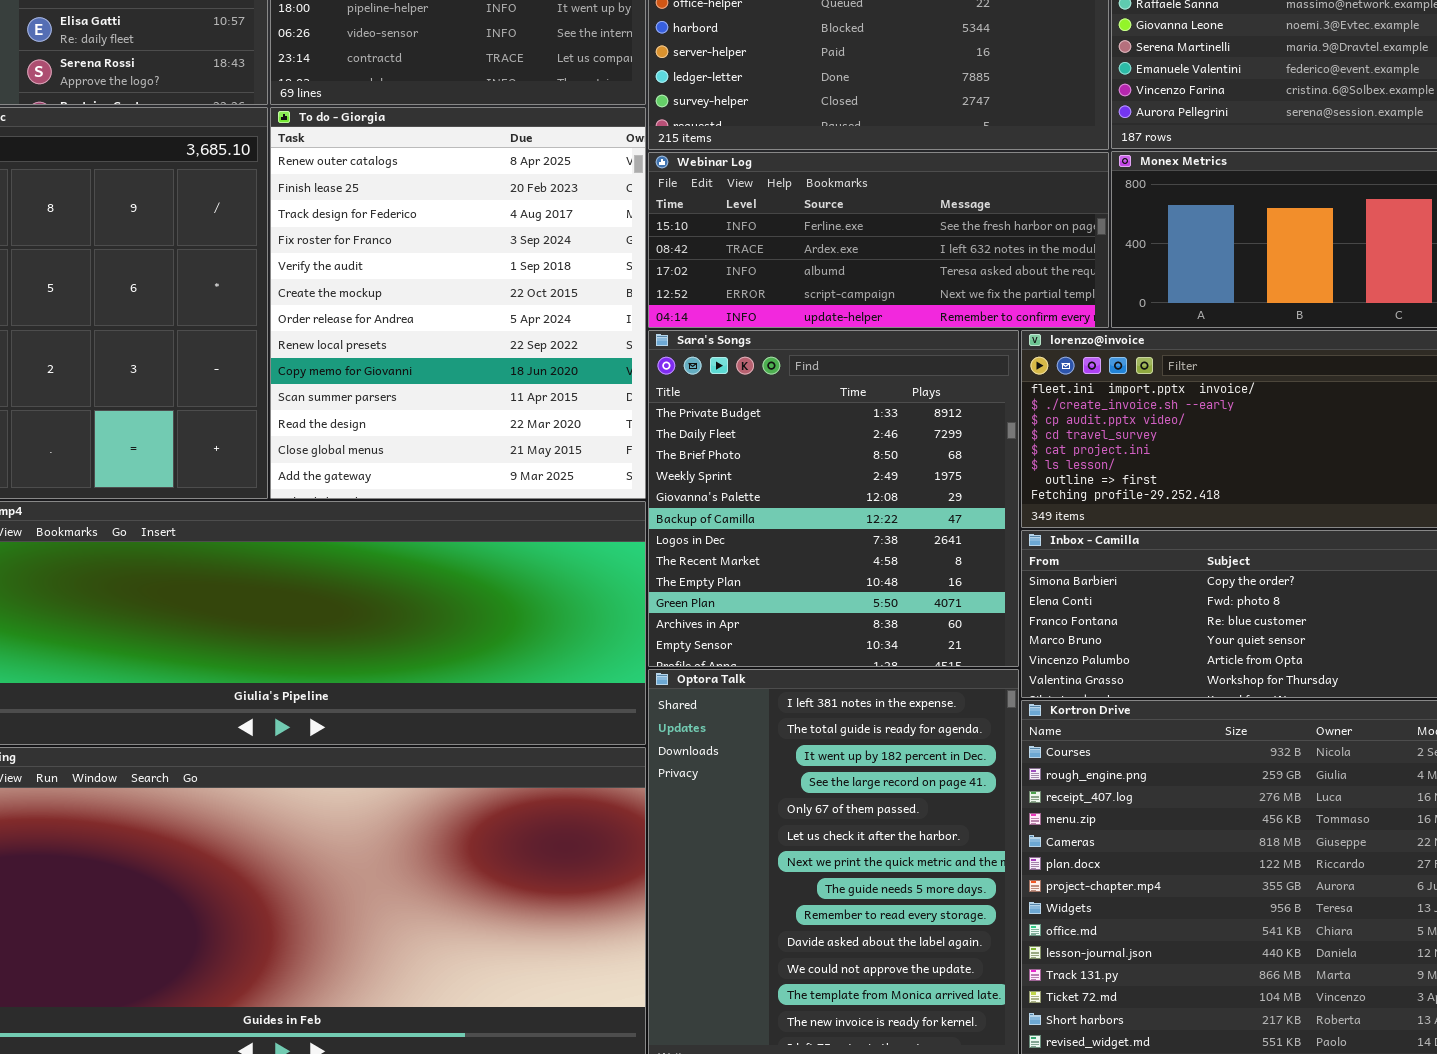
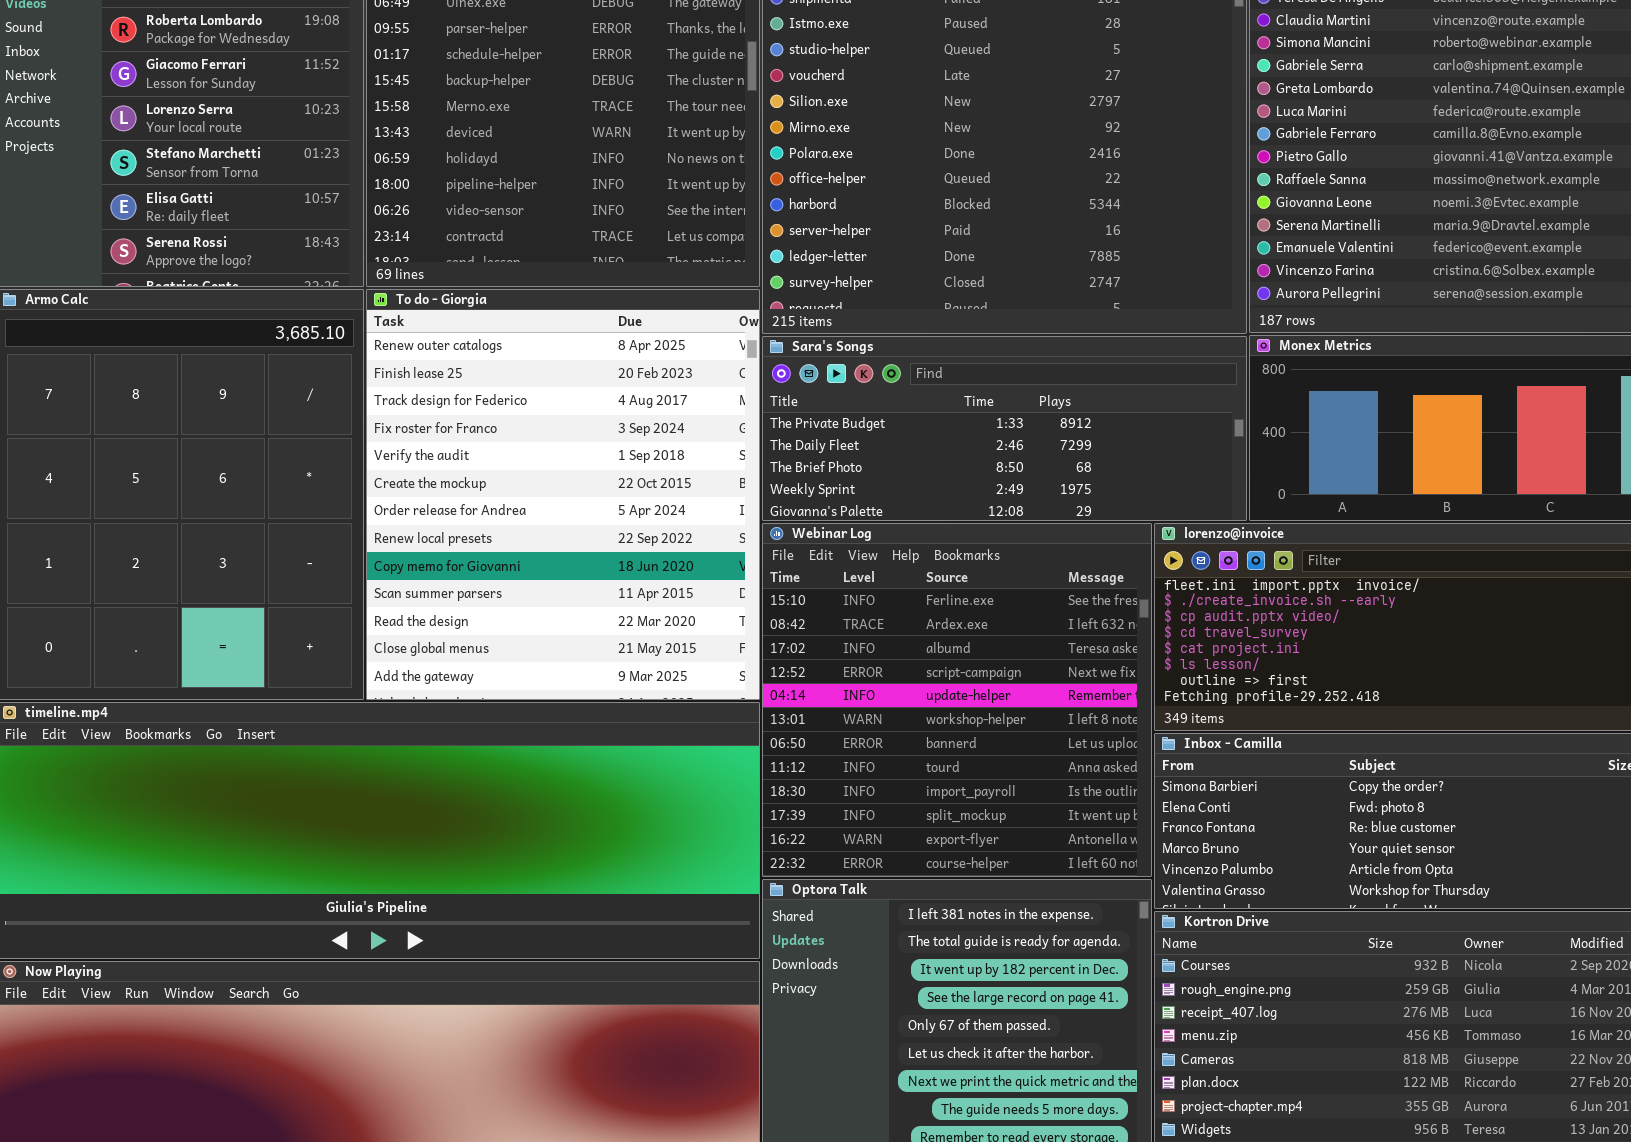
Webinar Log: [648,152,1109,328] -> [762,523,1152,877], moved, resized
Sara's Songs: [648,330,1019,667] -> [762,336,1247,521], moved, resized

